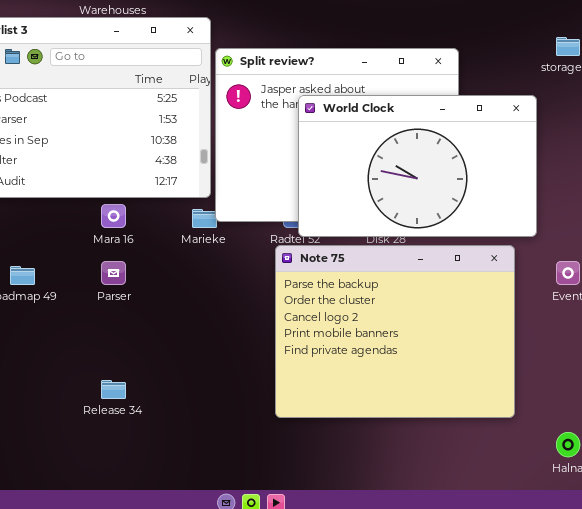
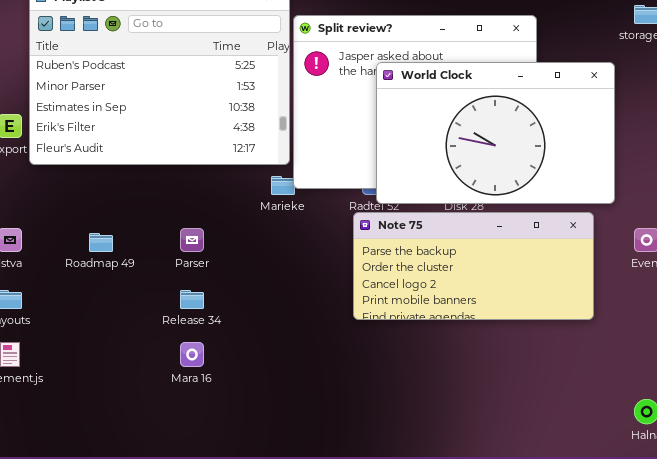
Mara 16: [101,204,126,228] -> [180,342,204,367], moved
Note 75: [275,245,515,418] -> [353,212,594,320], resized
Release 34: [101,380,126,399] -> [180,290,204,309], moved

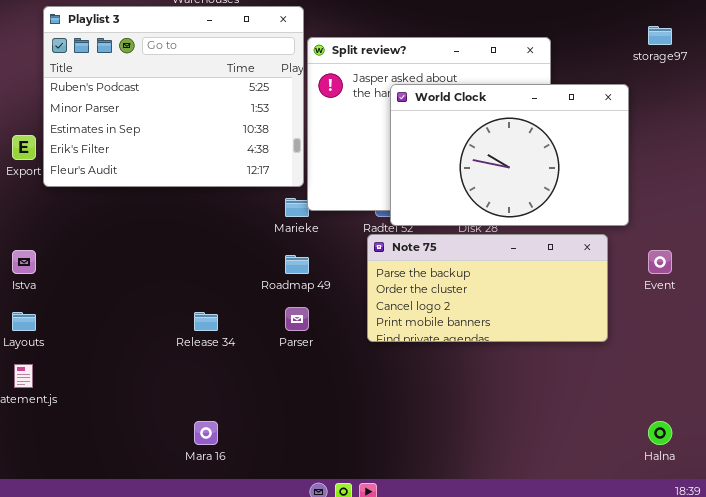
Parser: [180,228,204,252] -> [285,307,309,331], moved
Roadmap 49: [89,233,113,252] -> [285,255,309,274], moved
Mara 16: [180,342,204,367] -> [194,421,218,445], moved

